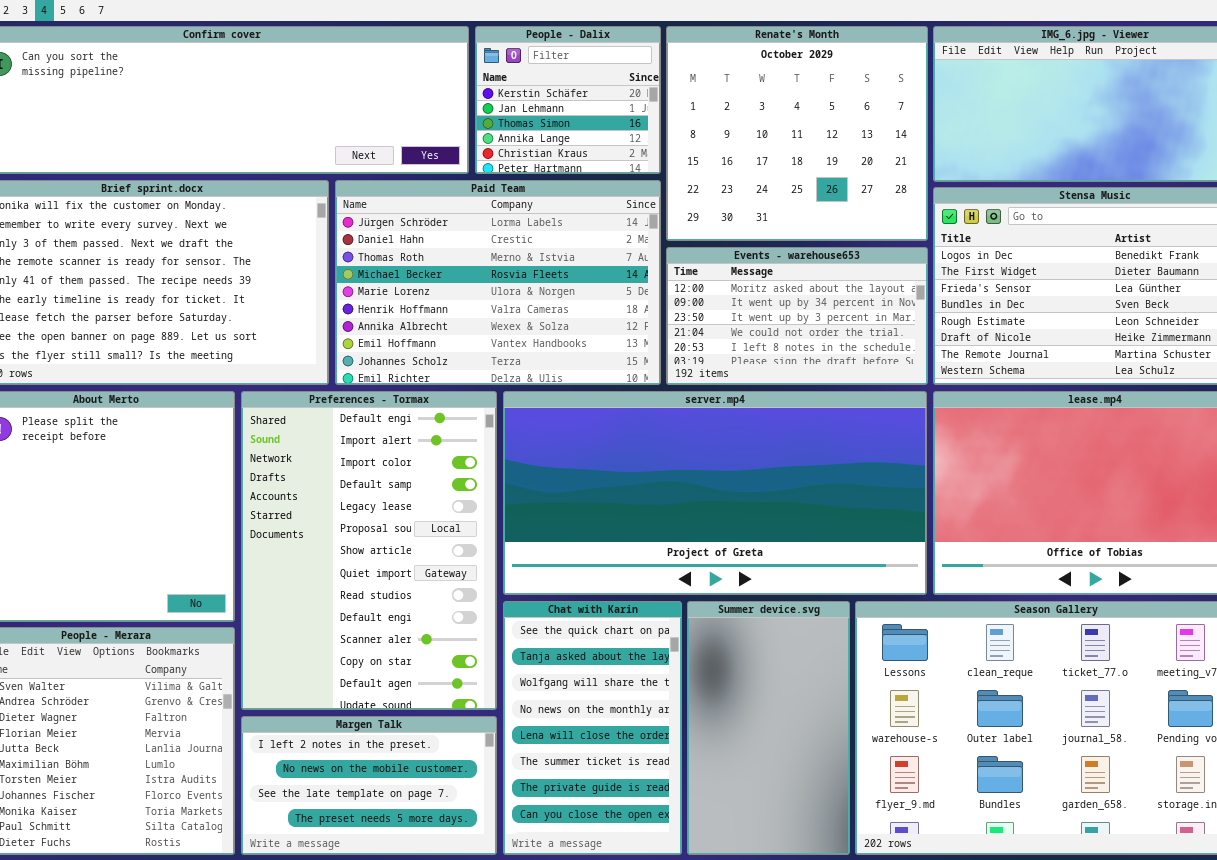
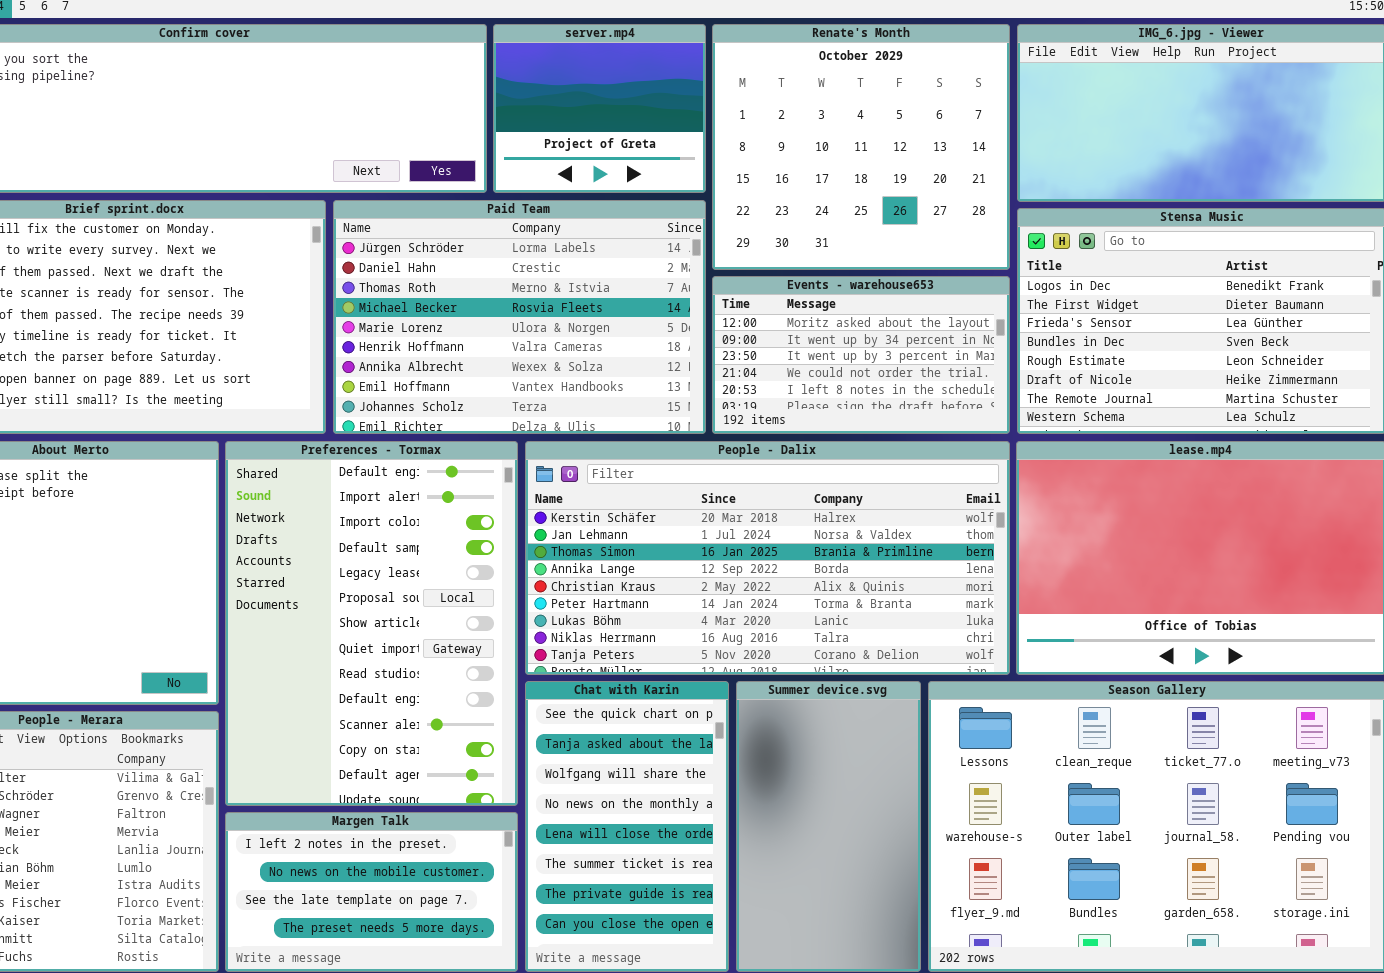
People - Dalix: [475,26,661,174] -> [525,441,1010,675], moved, resized
server.mp4: [503,391,927,595] -> [493,24,706,193], moved, resized

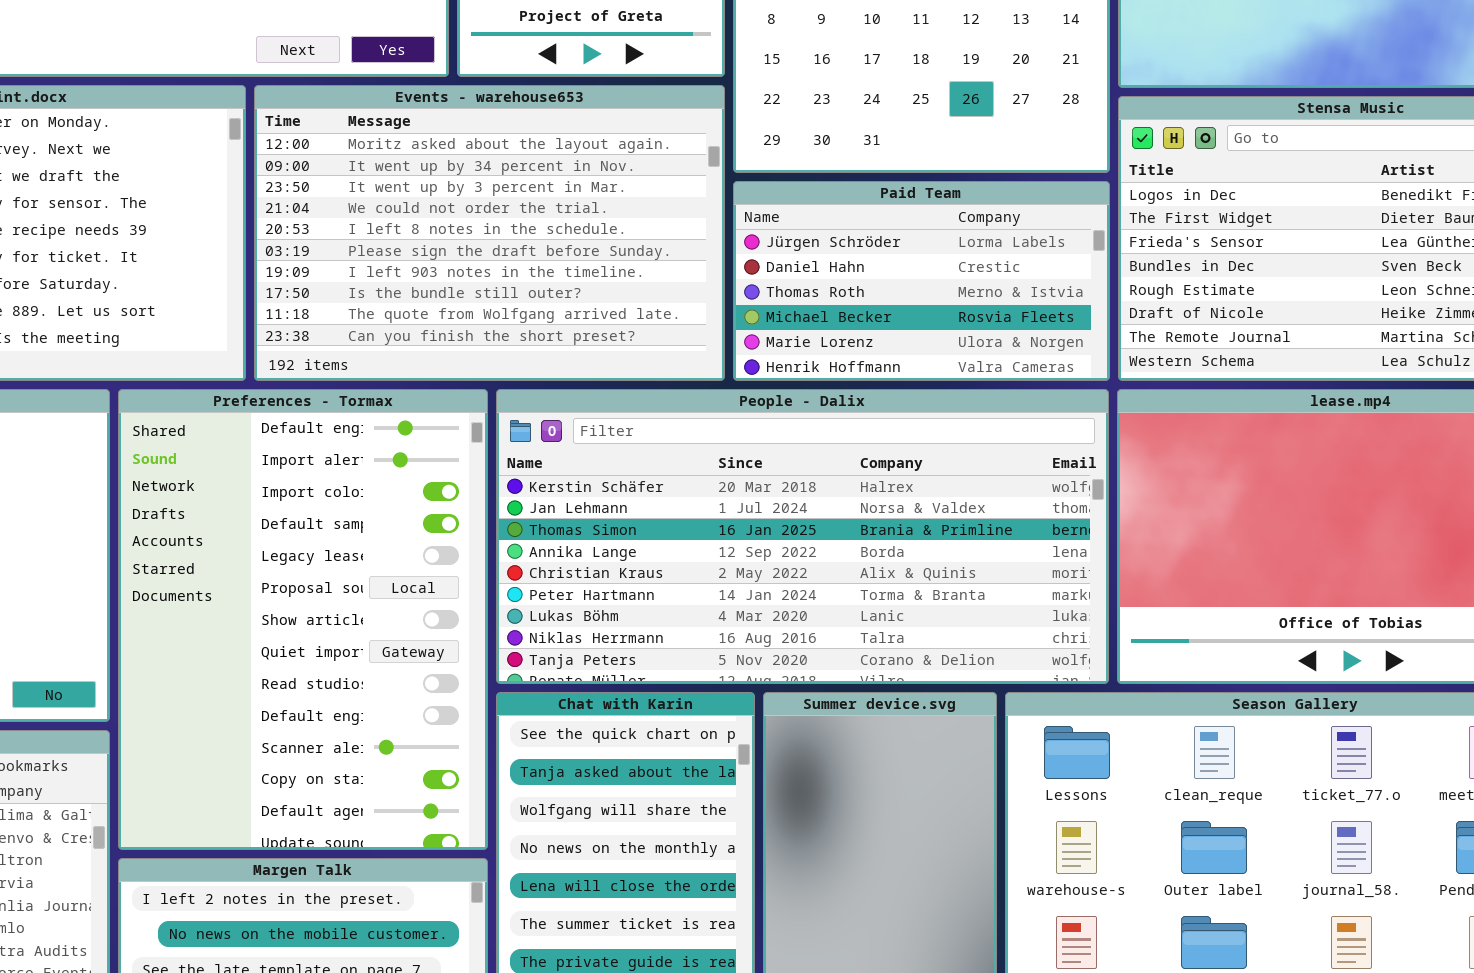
Paid Team: [333,200,706,434] -> [733,181,1110,381], moved, resized
Events - warehouse653: [712,276,1010,434] -> [254,85,725,381], moved, resized

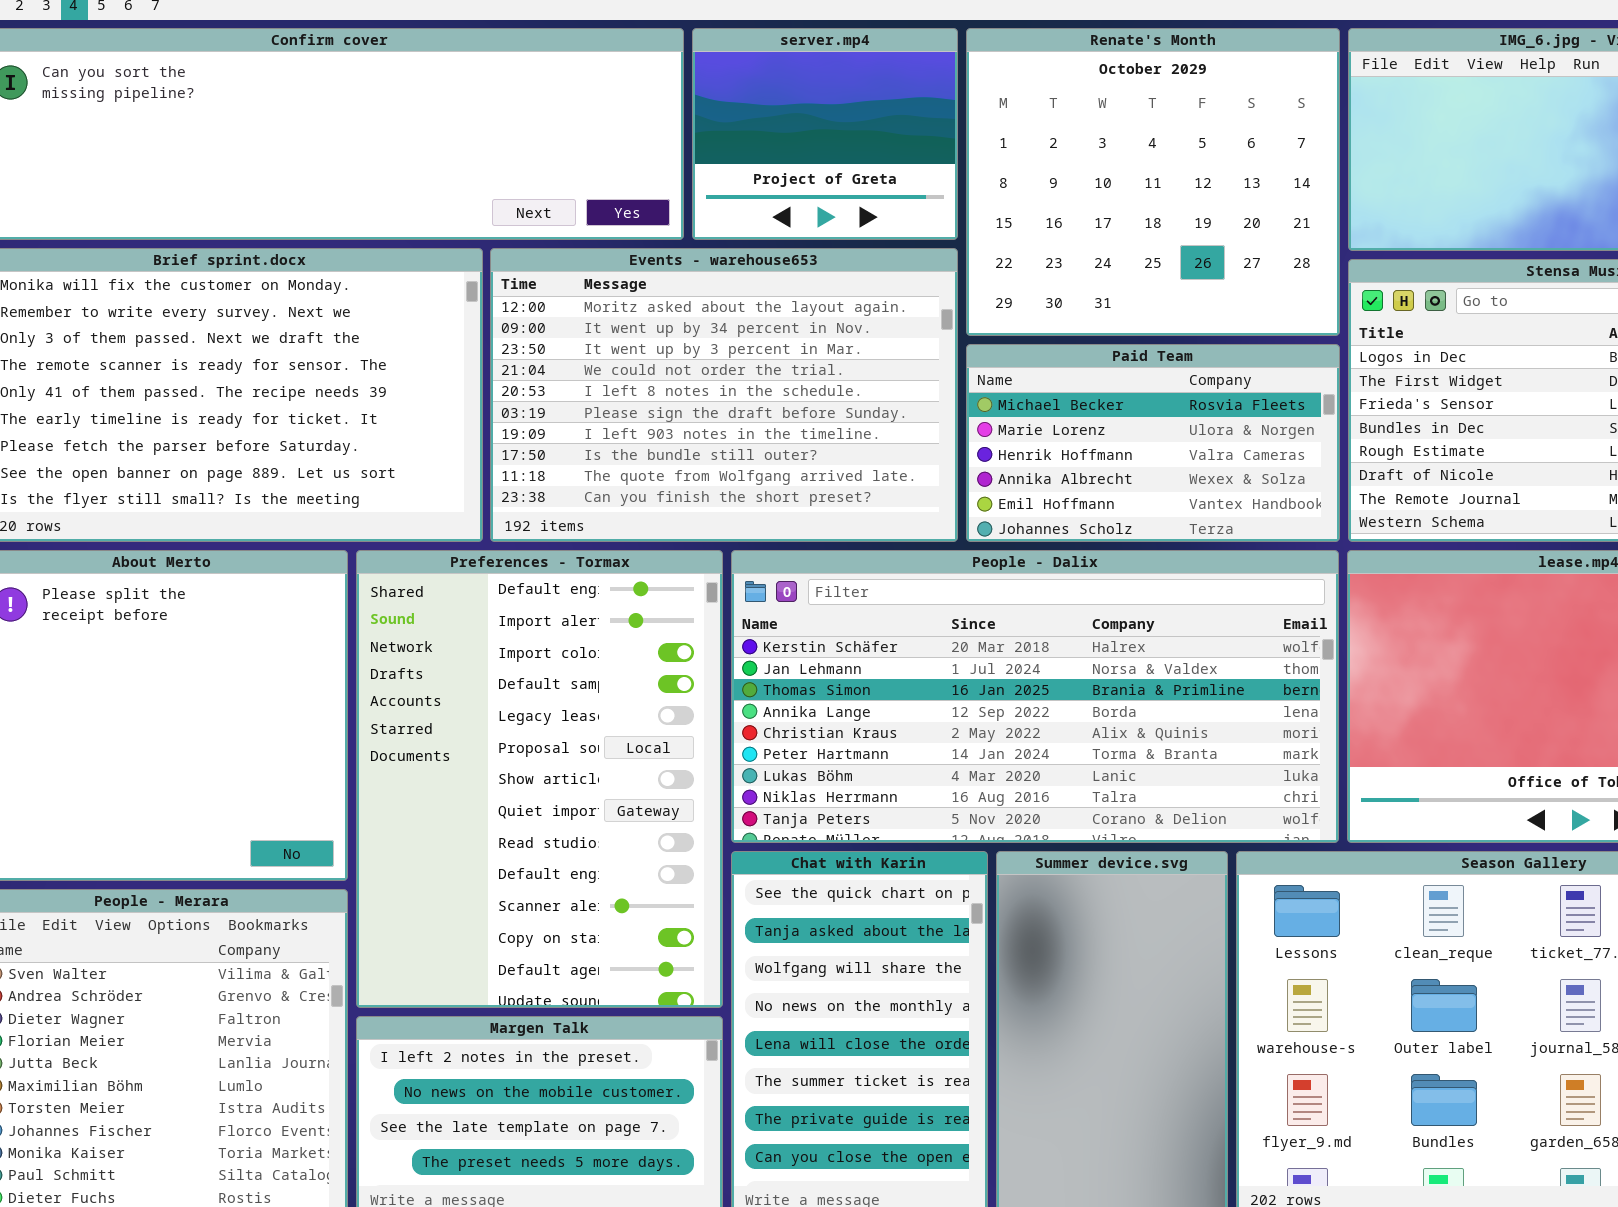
Paid Team: [733,181,1110,381] -> [966,344,1340,542], scrolled down 3 rows

